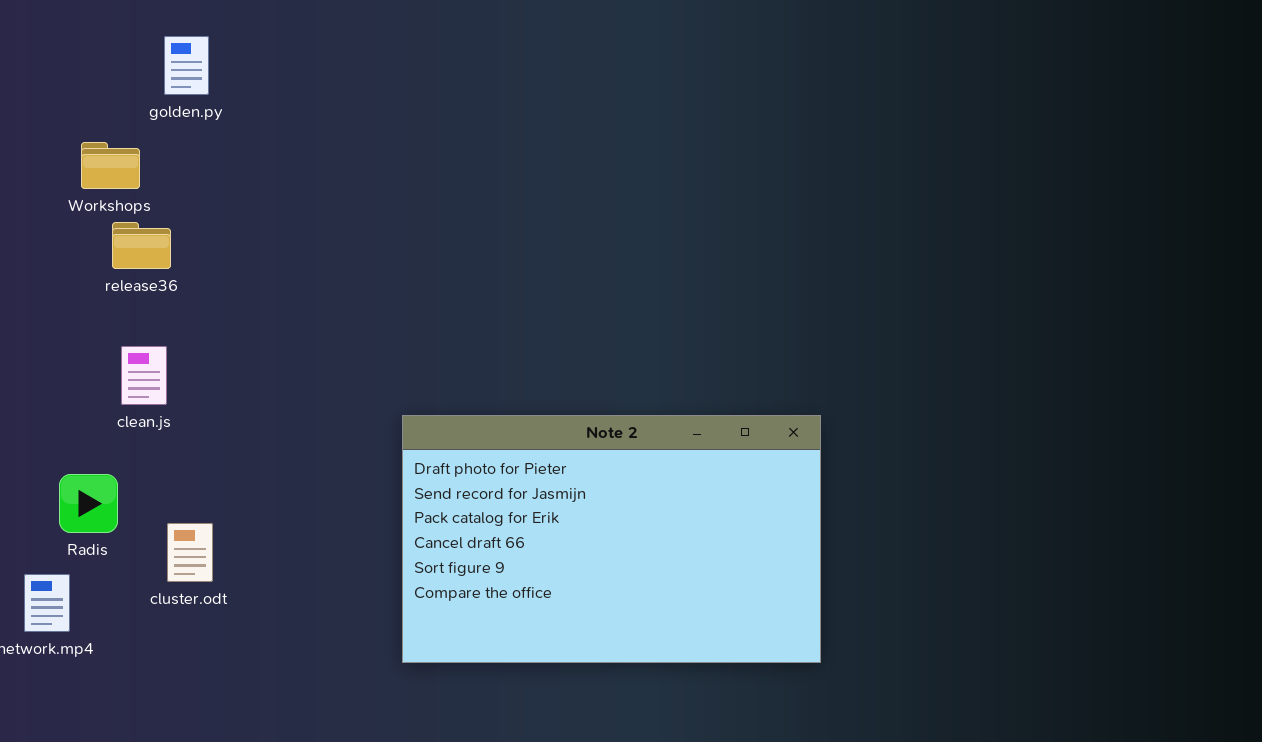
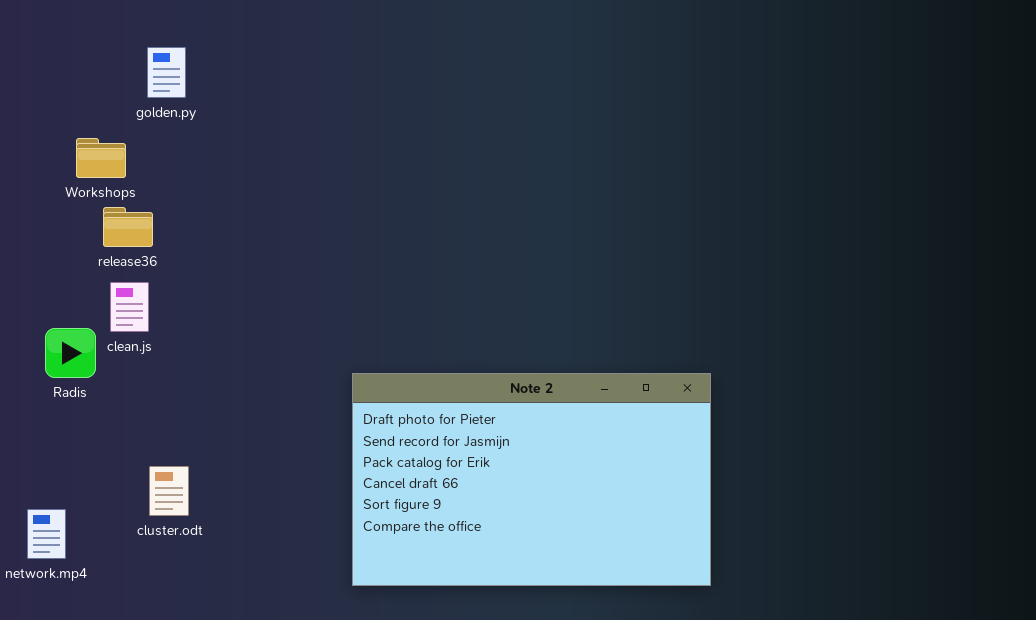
clean.js: [121,346,167,405] -> [110,282,149,332], moved
Radis: [59,474,118,533] -> [45,328,96,378], moved

